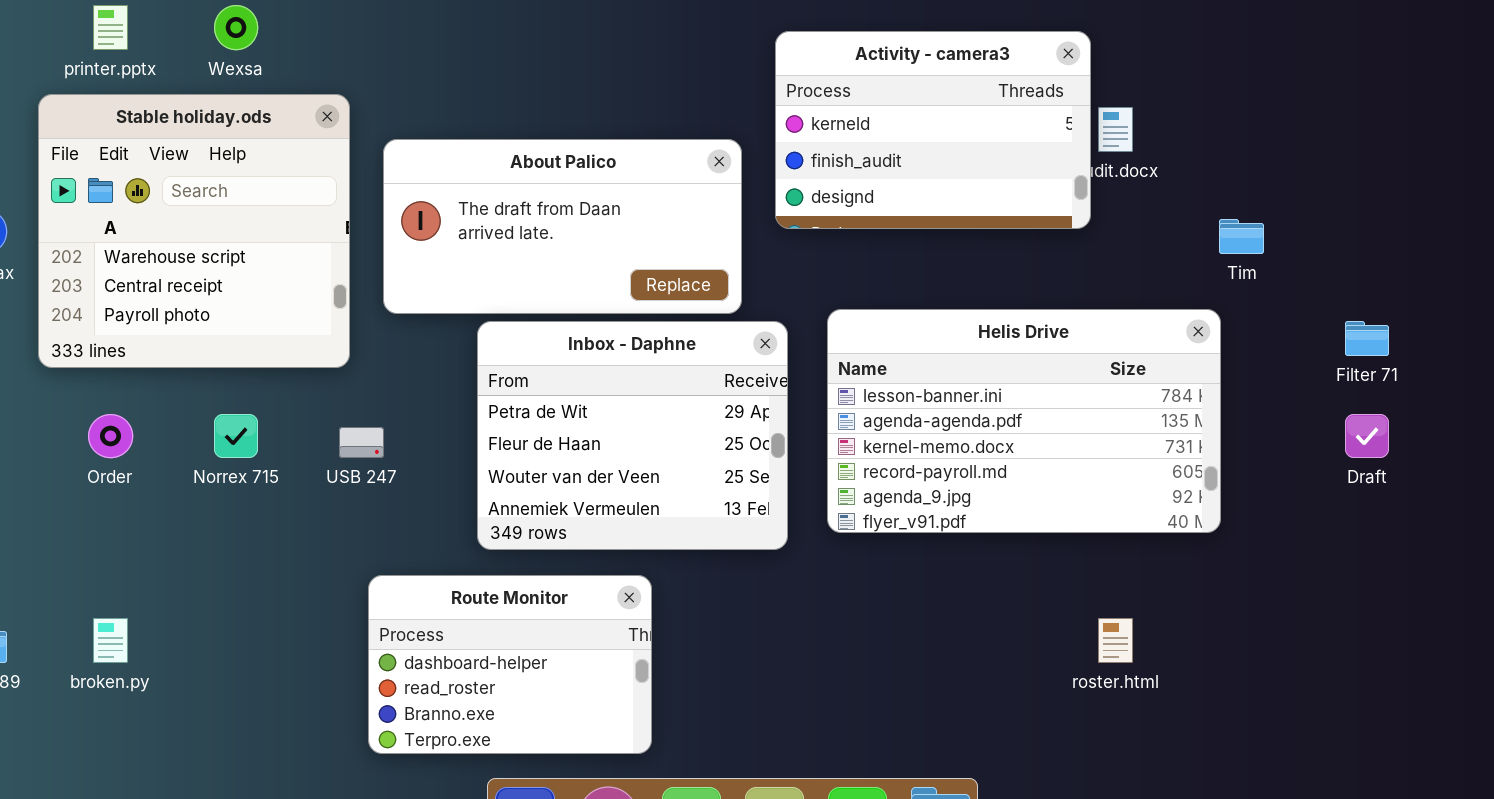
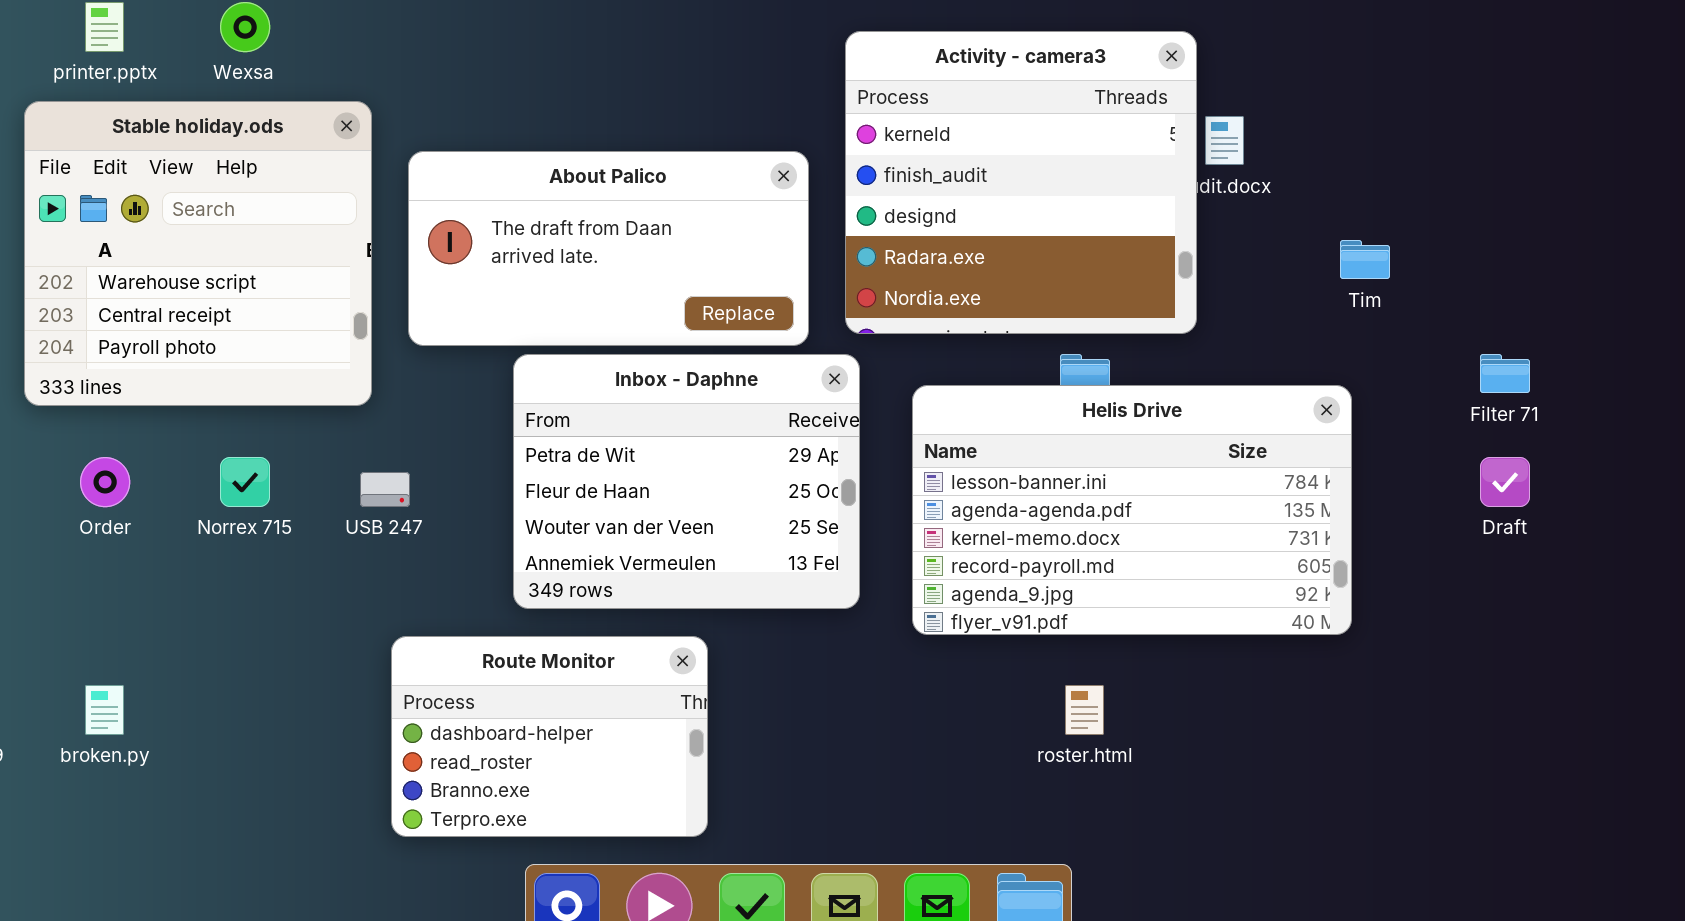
Activity - camera3: [775,31,1091,229] -> [845,31,1197,334], resized
Helis Drive: [827,309,1221,533] -> [912,385,1352,635], moved
roster.html: [1098,618,1133,663] -> [1065,685,1104,735], moved

